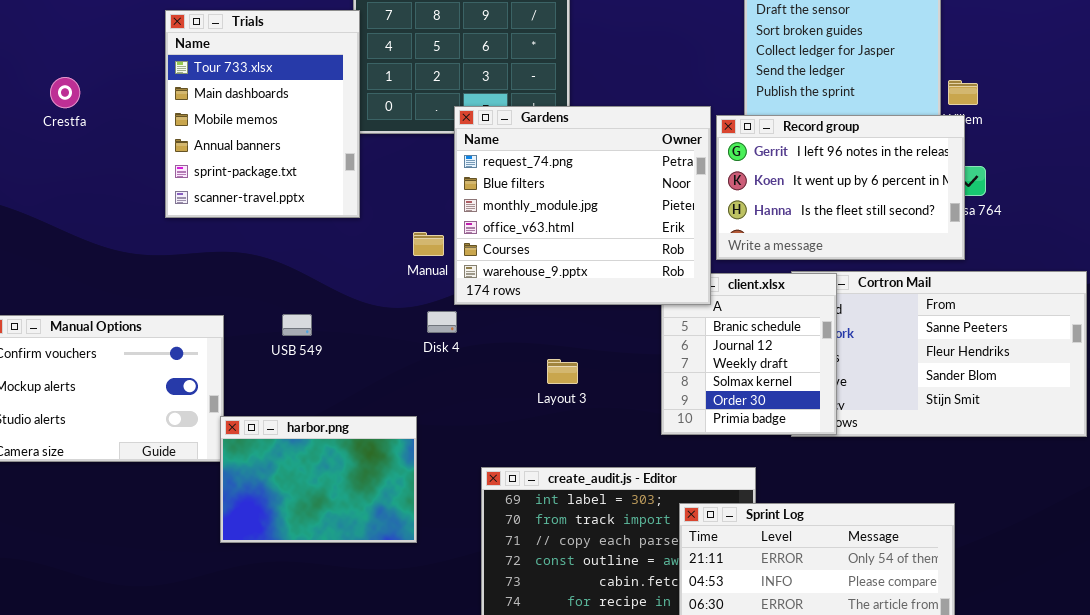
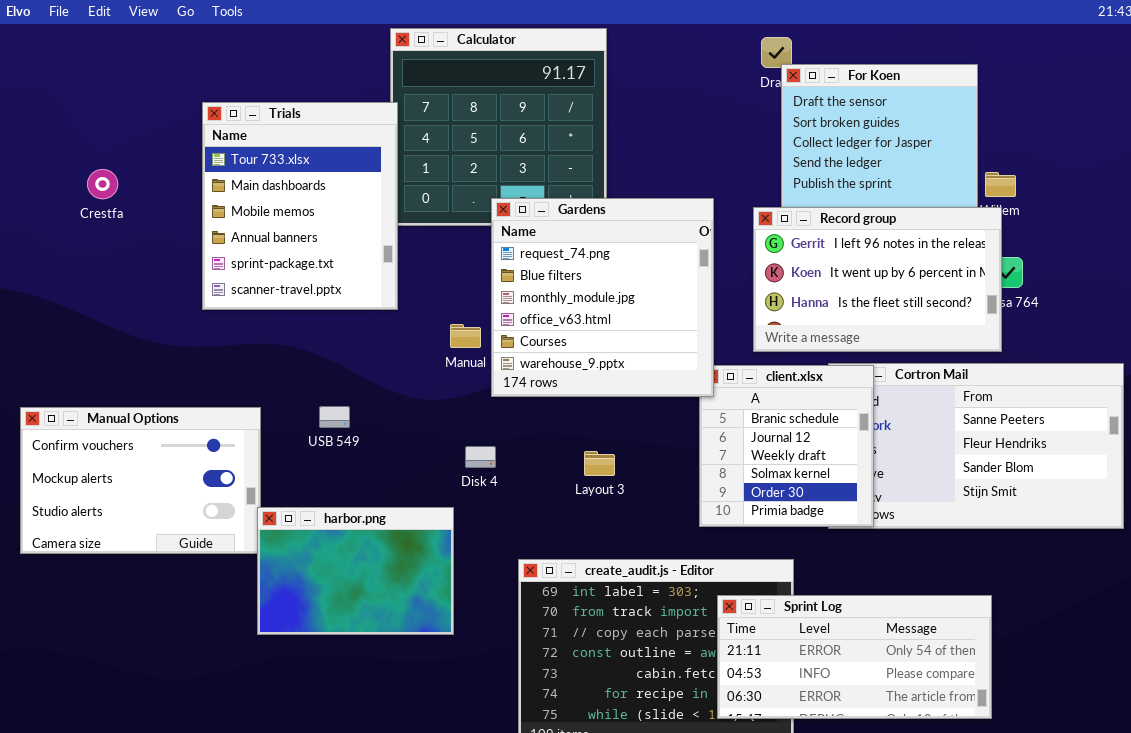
Gardens: [454,106,711,305] -> [491,198,714,397], resized
Disk 4: [427,311,457,333] -> [465,446,496,468], moved

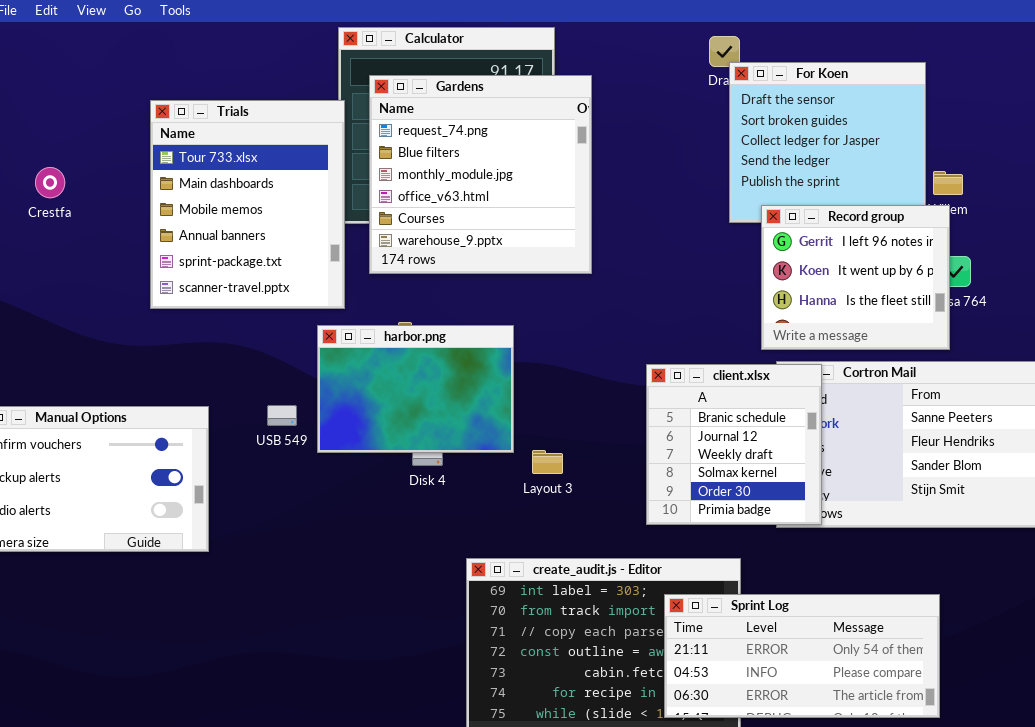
Gardens: [491,198,714,397] -> [369,75,592,274], moved
Record group: [753,207,1002,352] -> [761,205,950,350], resized
harbor.png: [257,507,454,635] -> [317,325,514,453], moved

